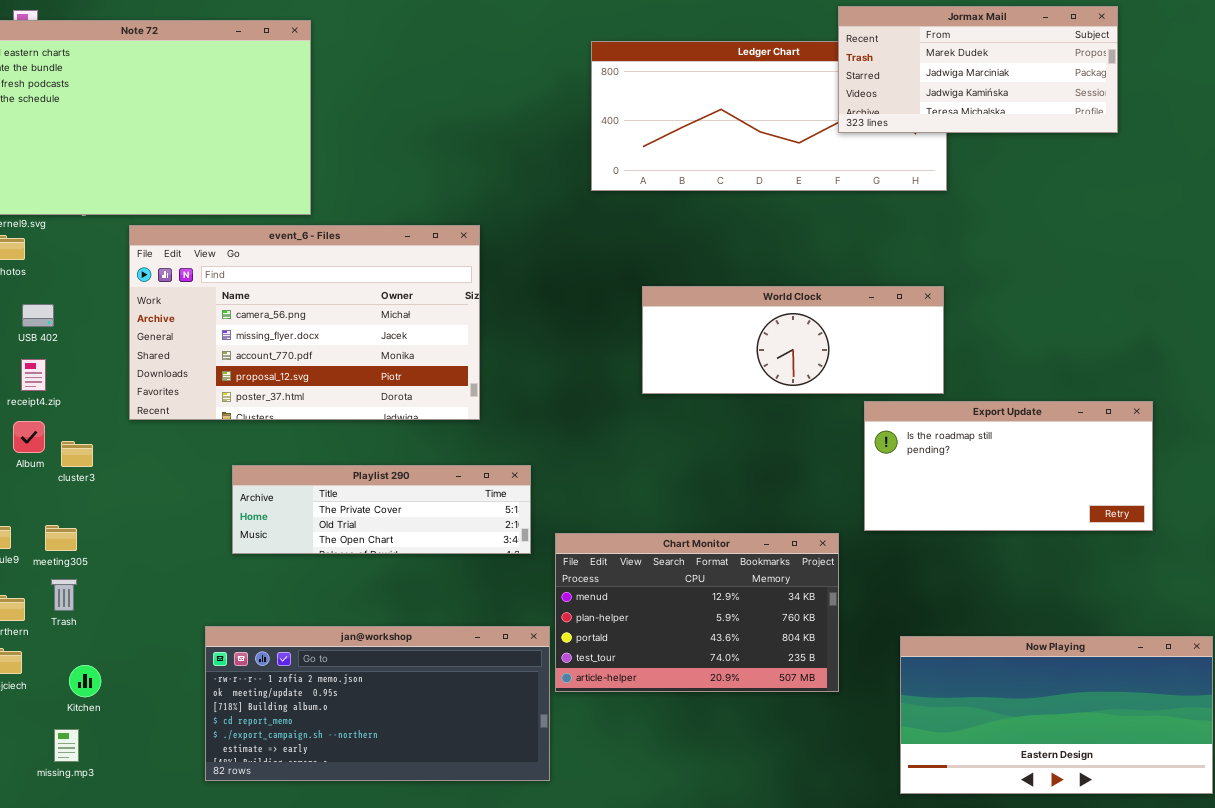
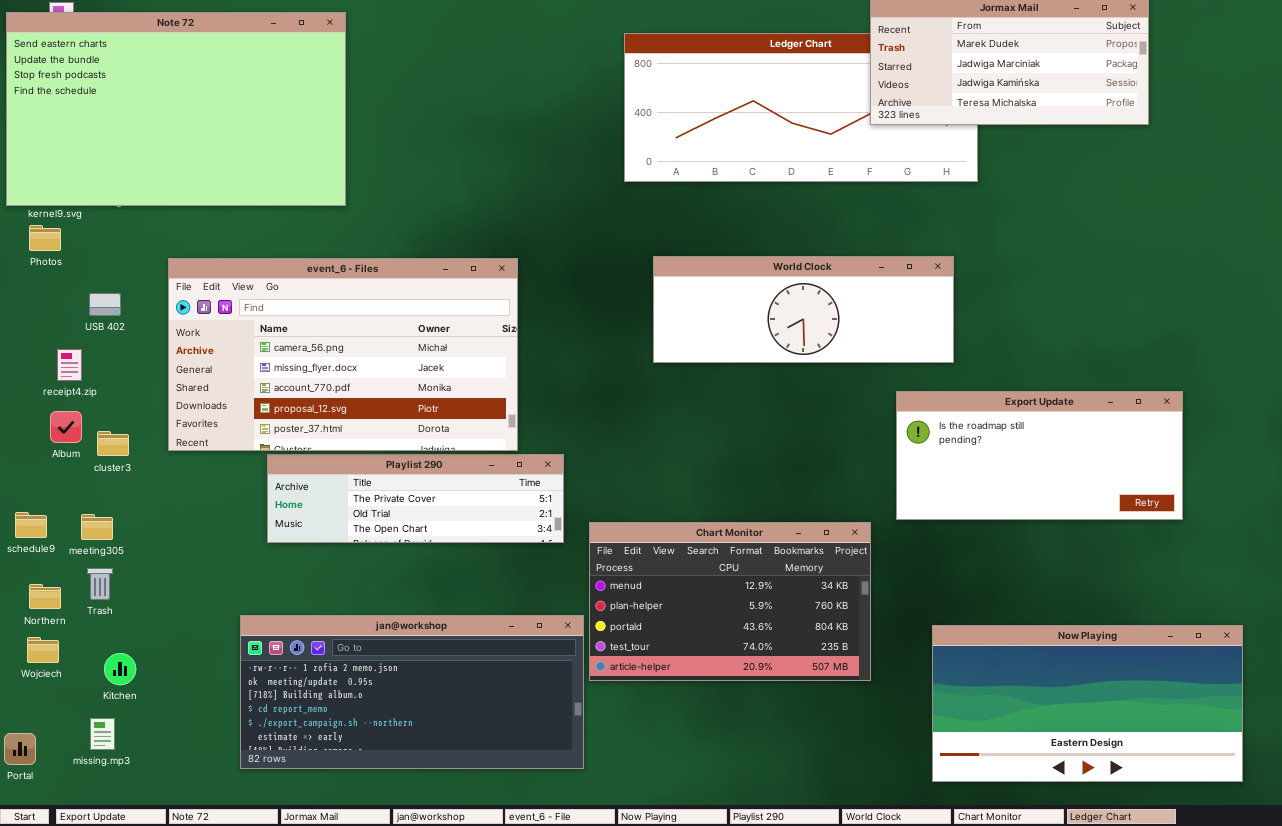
event_6 - Files: [129,225,480,420] -> [168,258,518,451], moved
World Clock: [642,286,944,394] -> [653,256,954,363], moved
USB 402: [22,304,54,327] -> [89,293,121,316], moved

